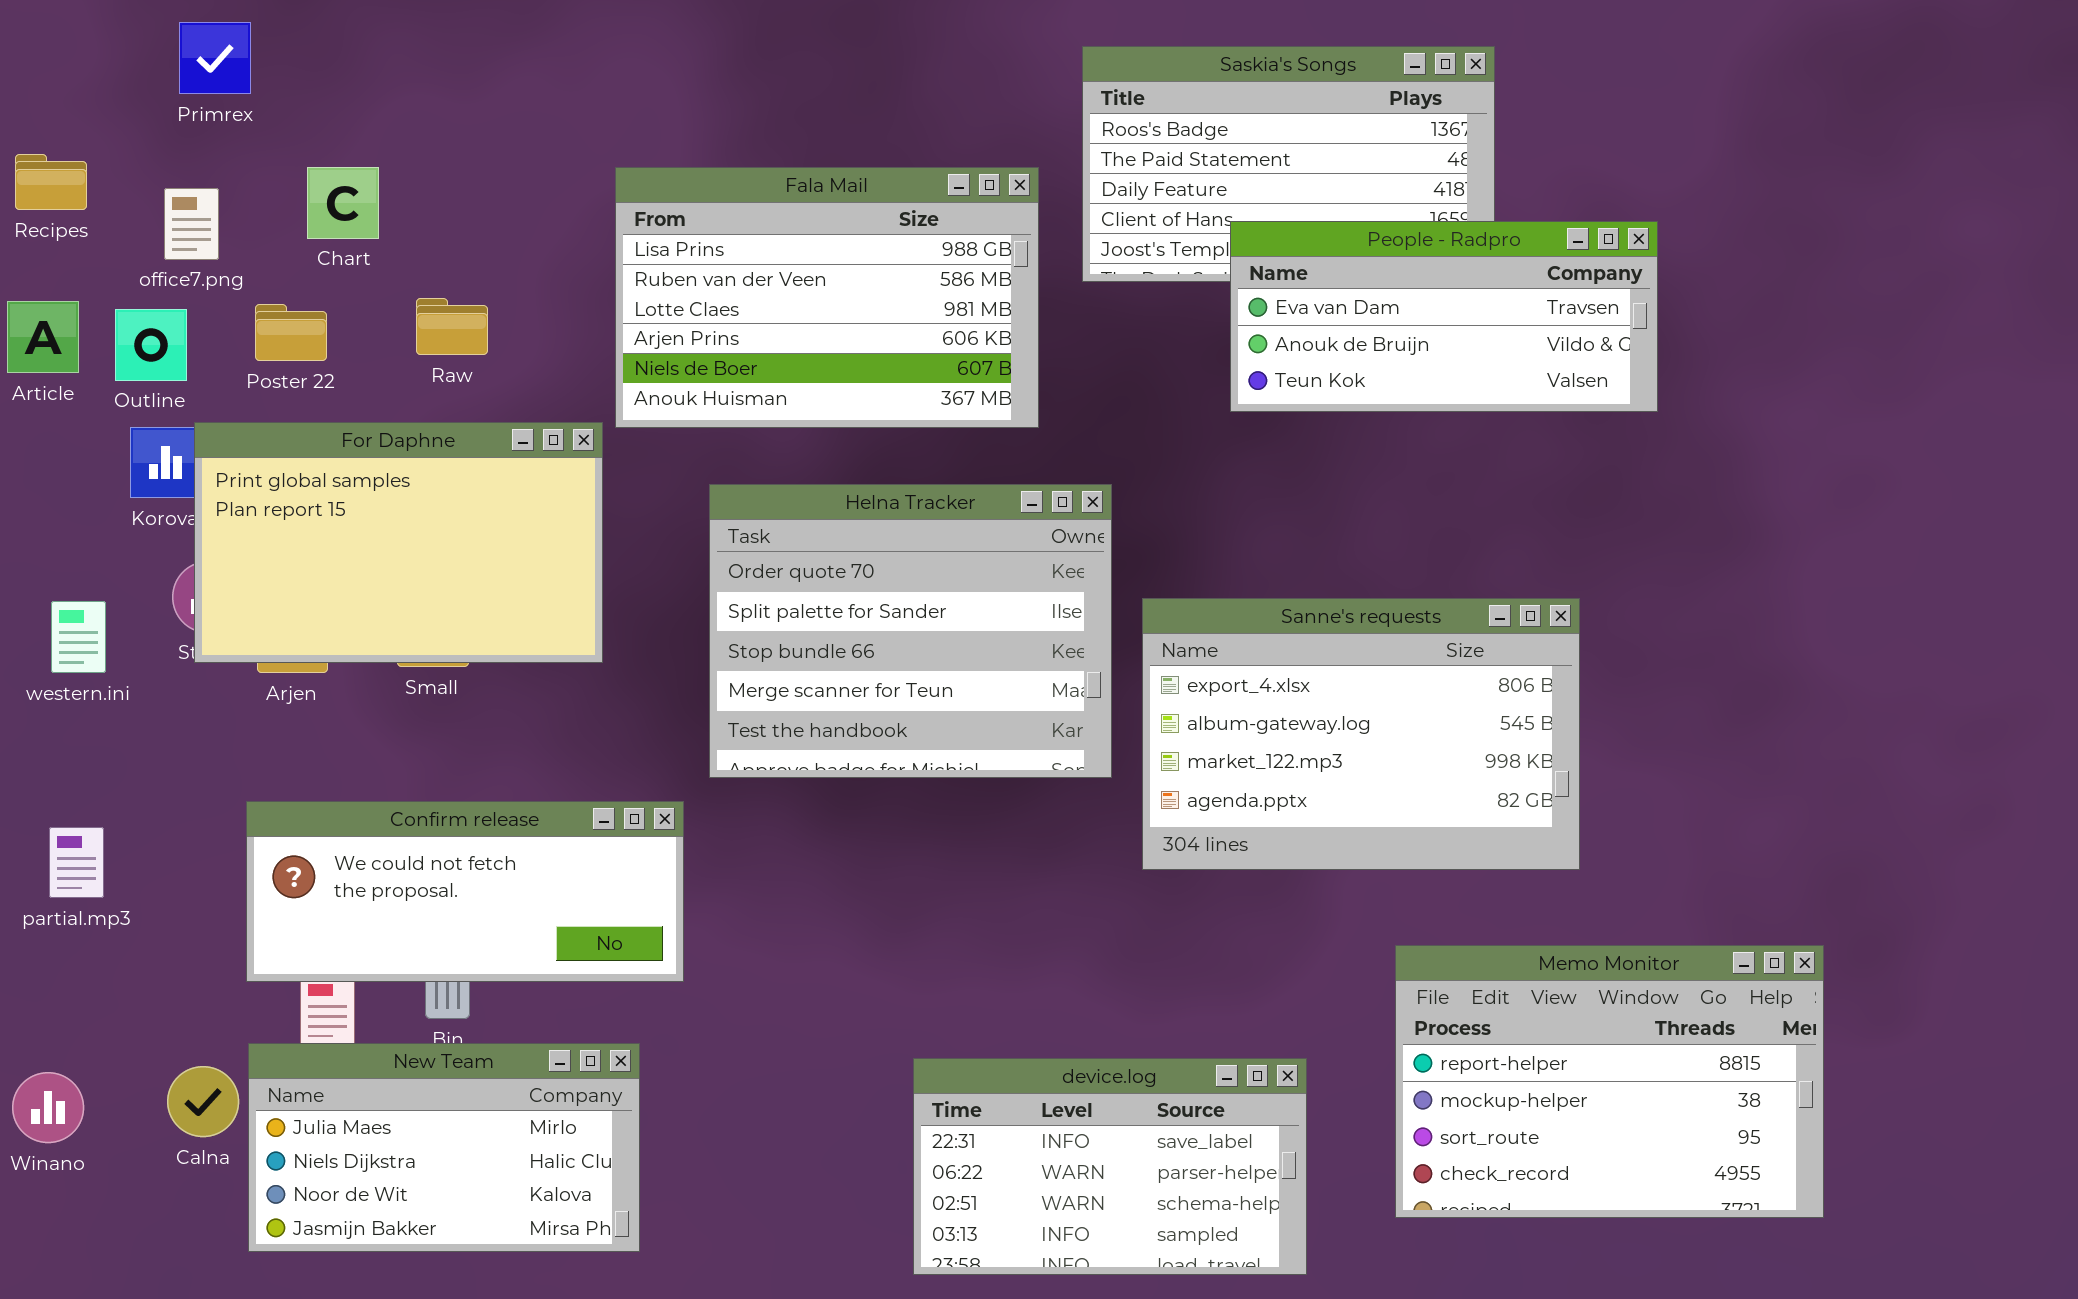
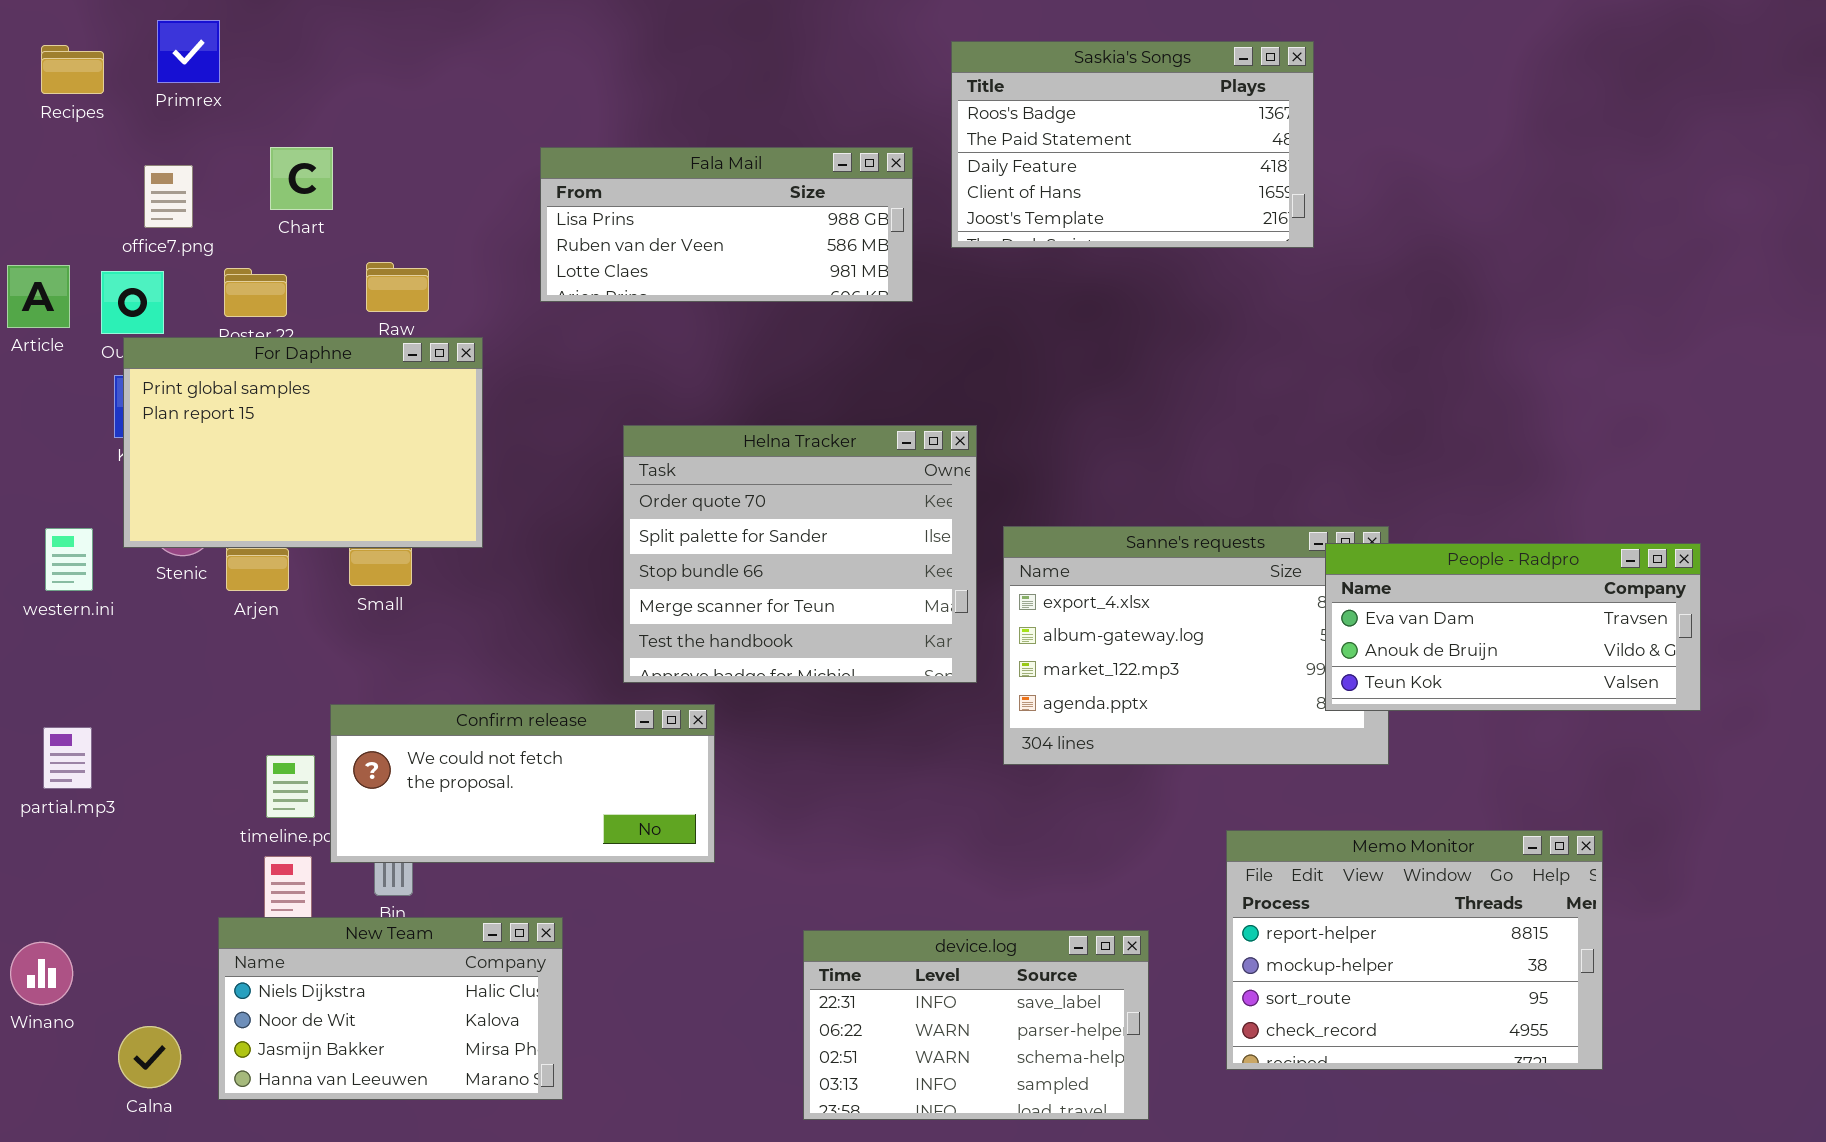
Recipes: [15,154,87,210] -> [41,45,104,94], moved
Fala Mail: [615,167,1039,428] -> [540,147,913,302], resized
People - Radpro: [1230,221,1658,412] -> [1325,543,1701,711], moved
For Daphne: [194,422,603,663] -> [123,337,483,548], moved
Confirm release: [246,801,684,982] -> [330,704,715,863], moved
New Team: [248,1043,640,1252] -> [218,917,563,1100], scrolled down 1 row
Calna: [167,1066,239,1137] -> [118,1026,181,1088], moved

